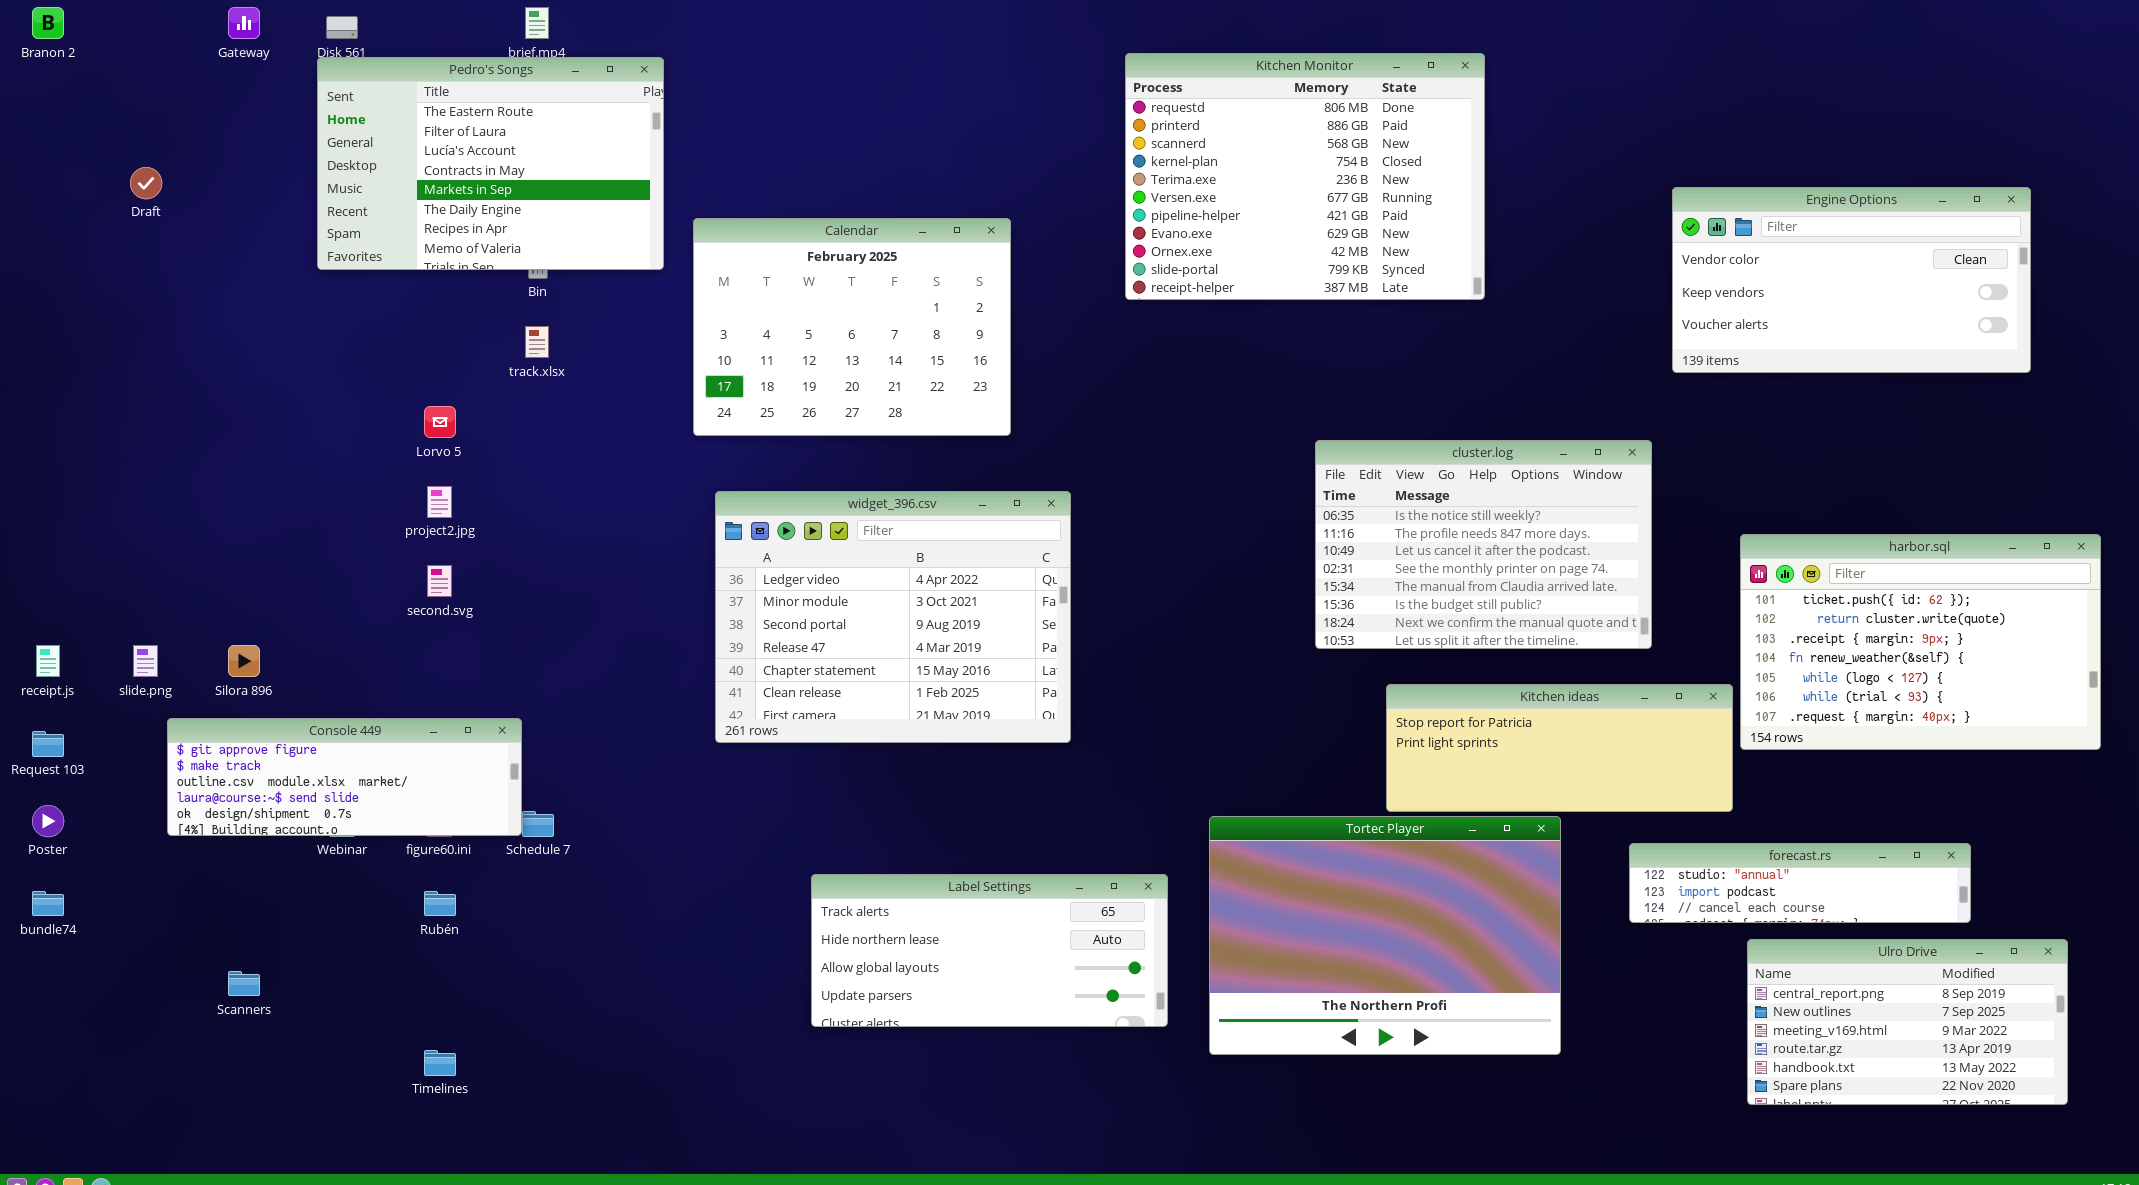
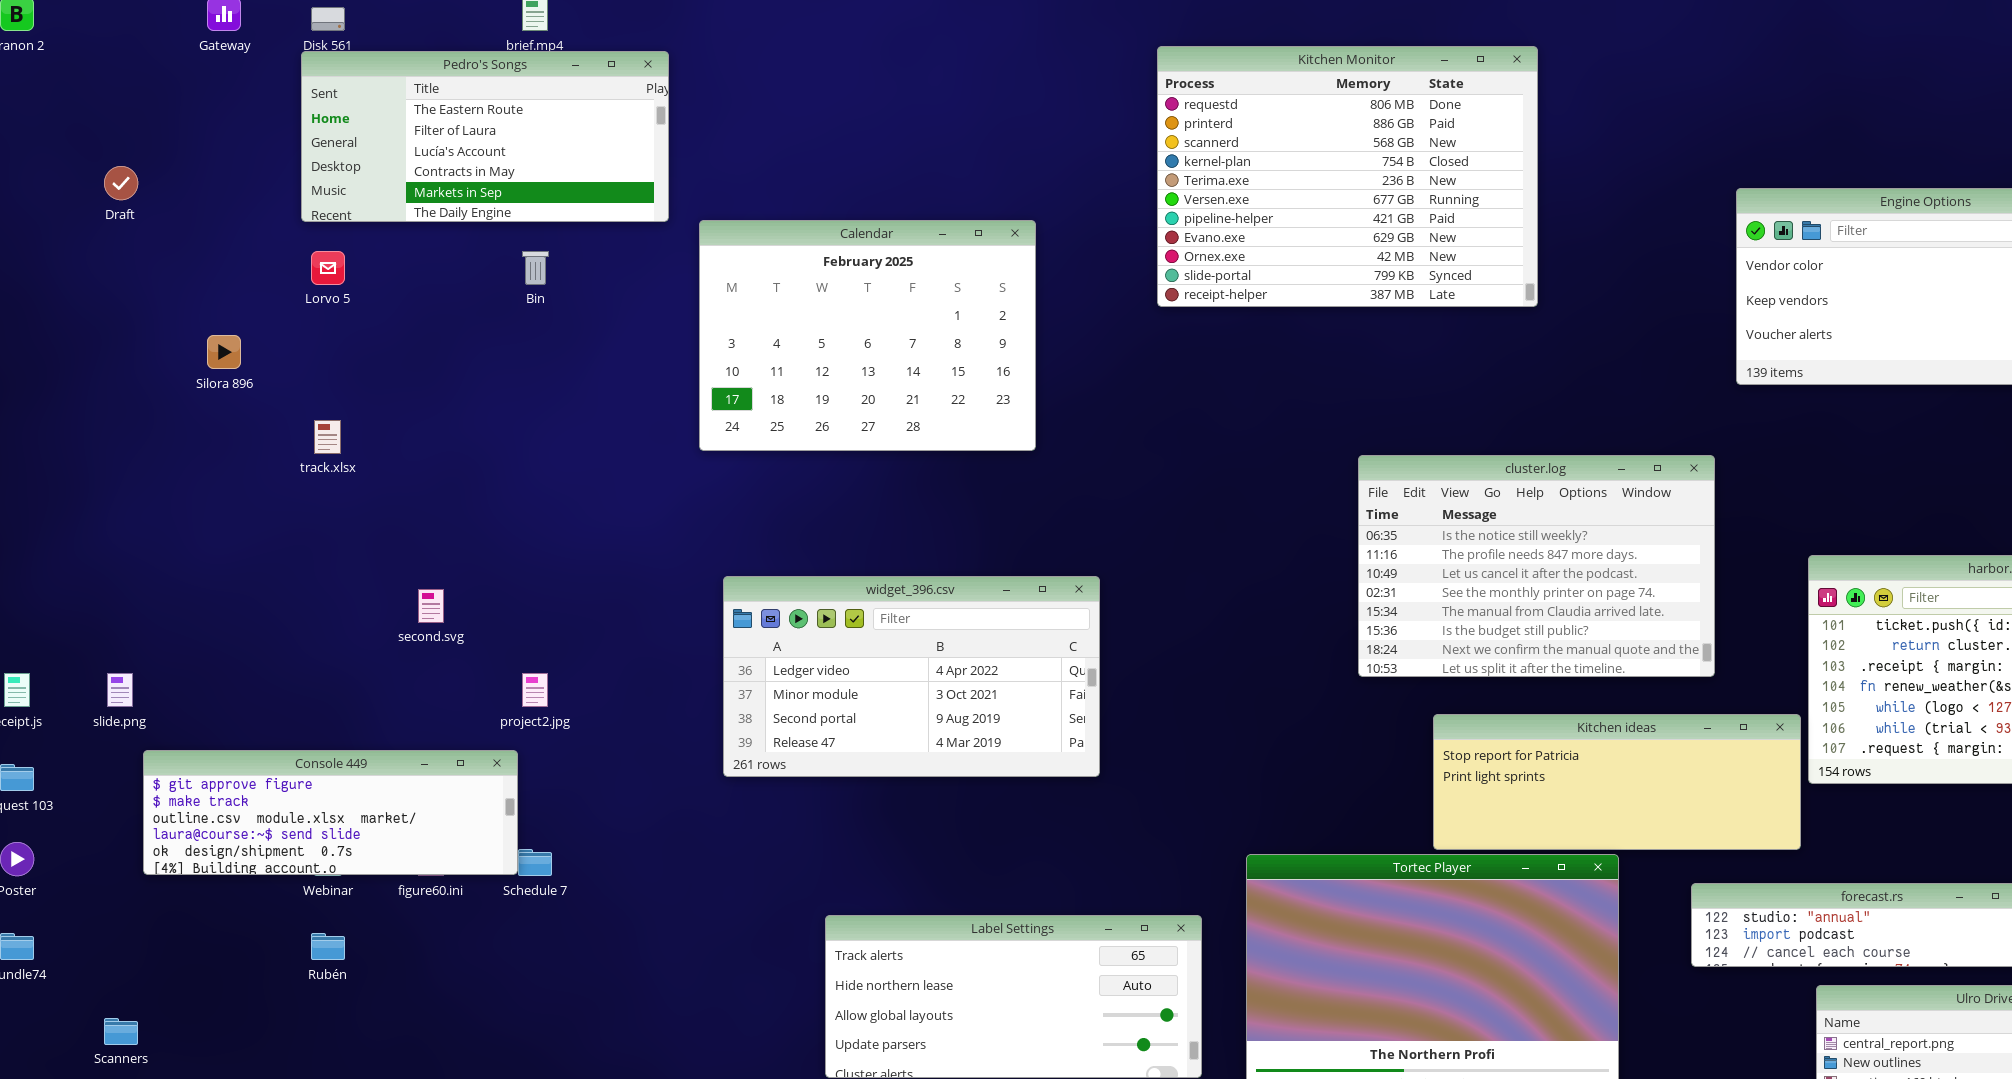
Pedro's Songs: [317,57,664,270] -> [301,51,669,222], resized
track.xlsx: [525,326,549,358] -> [314,420,341,454], moved
Lorvo 5: [424,406,456,438] -> [311,251,345,285], moved
project2.jpg: [427,486,452,518] -> [522,673,548,707], moved
widget_396.csv: [715,491,1071,743] -> [723,576,1100,777], resized
Silora 896: [228,645,260,677] -> [207,335,241,369], moved
Rubén: [424,891,456,916] -> [311,933,345,960], moved
Scanners: [228,971,260,996] -> [104,1018,138,1045], moved

